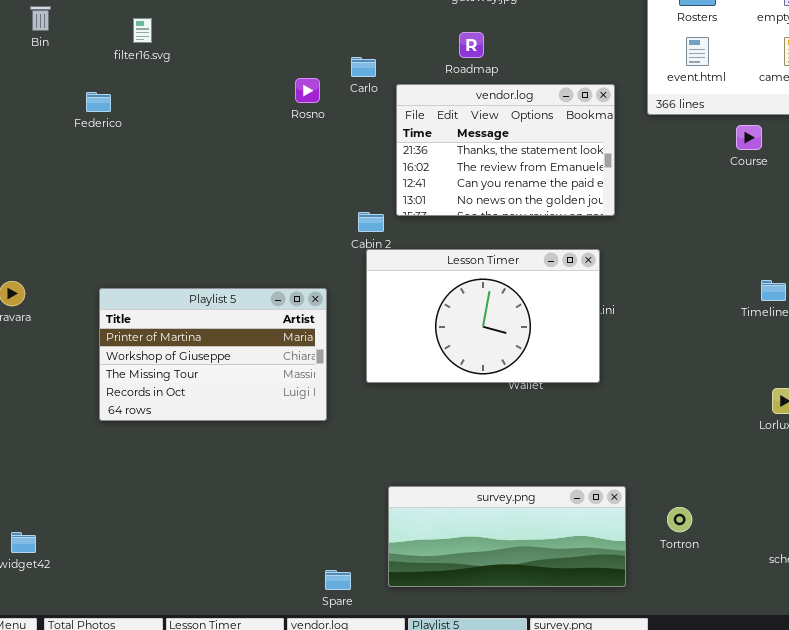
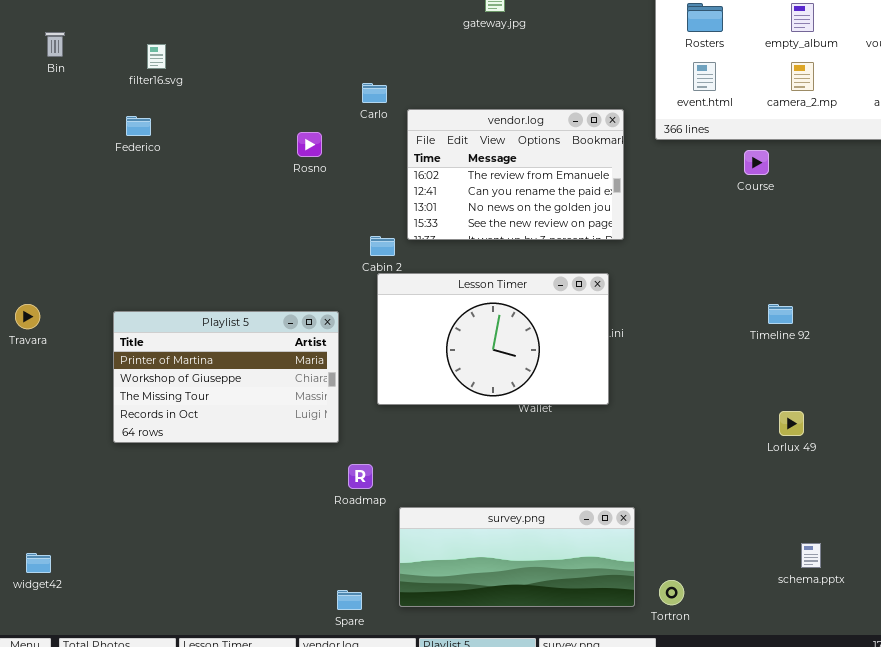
Roadmap: [459,32,484,58] -> [348,464,373,489], moved
Rosno: [295,78,320,103] -> [297,132,322,157], moved
vendor.log: [396,84,615,216] -> [407,109,624,240], scrolled down 1 row
Federico: [86,92,111,112] -> [126,116,151,136], moved
Tortron: [667,507,692,532] -> [659,580,684,605], moved

